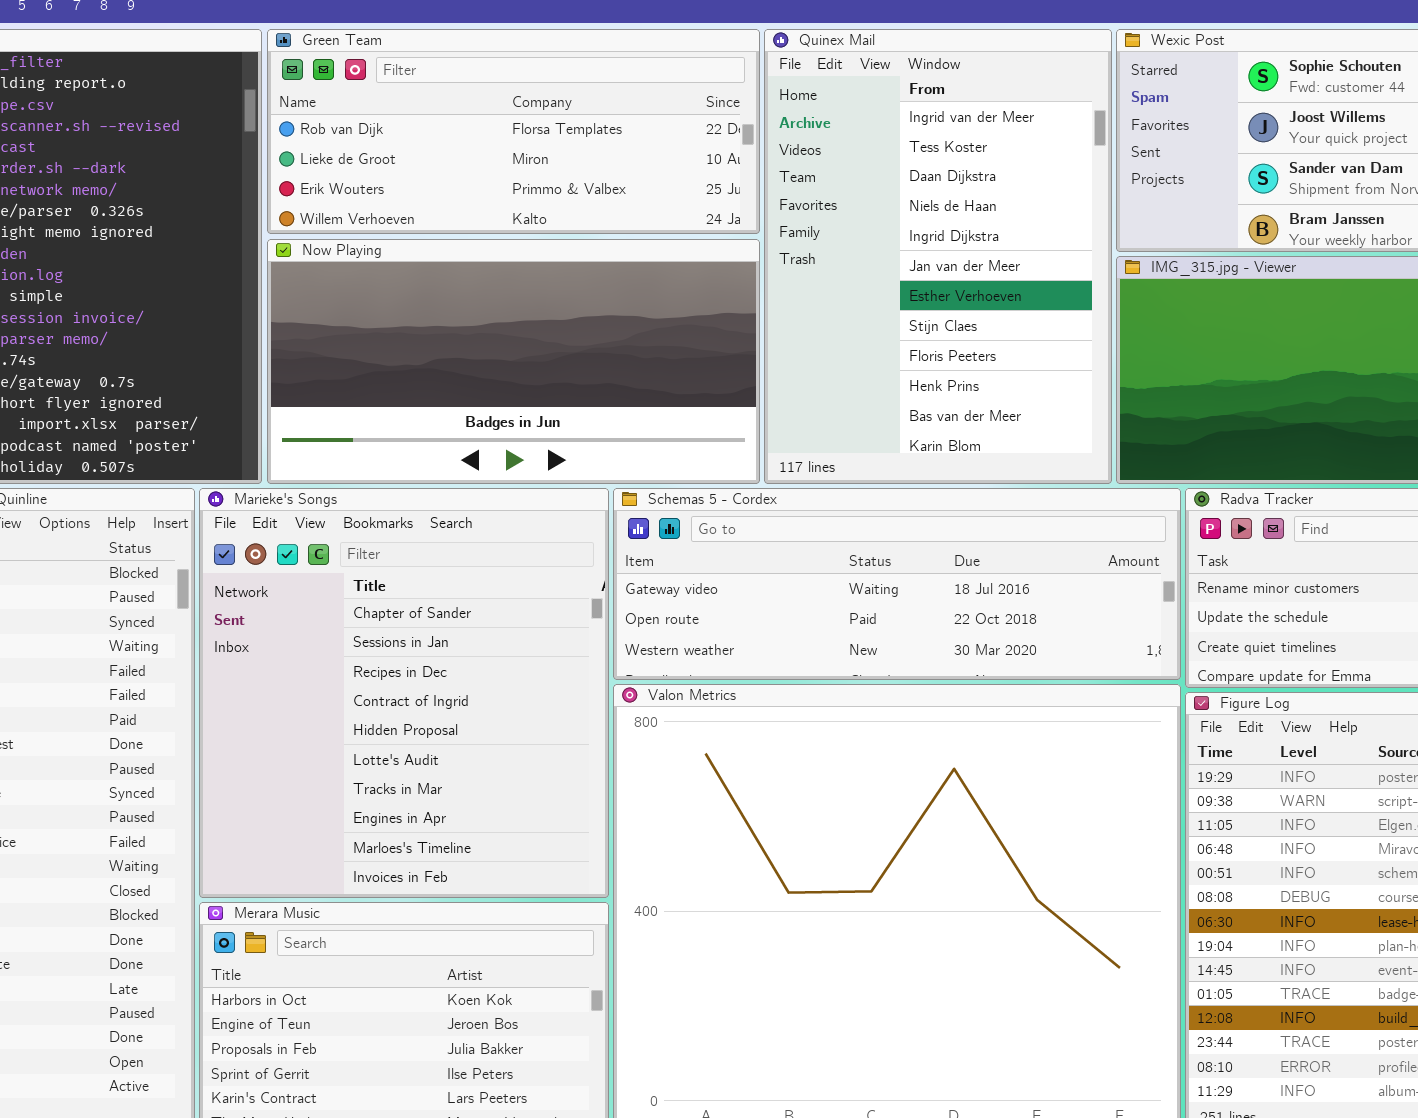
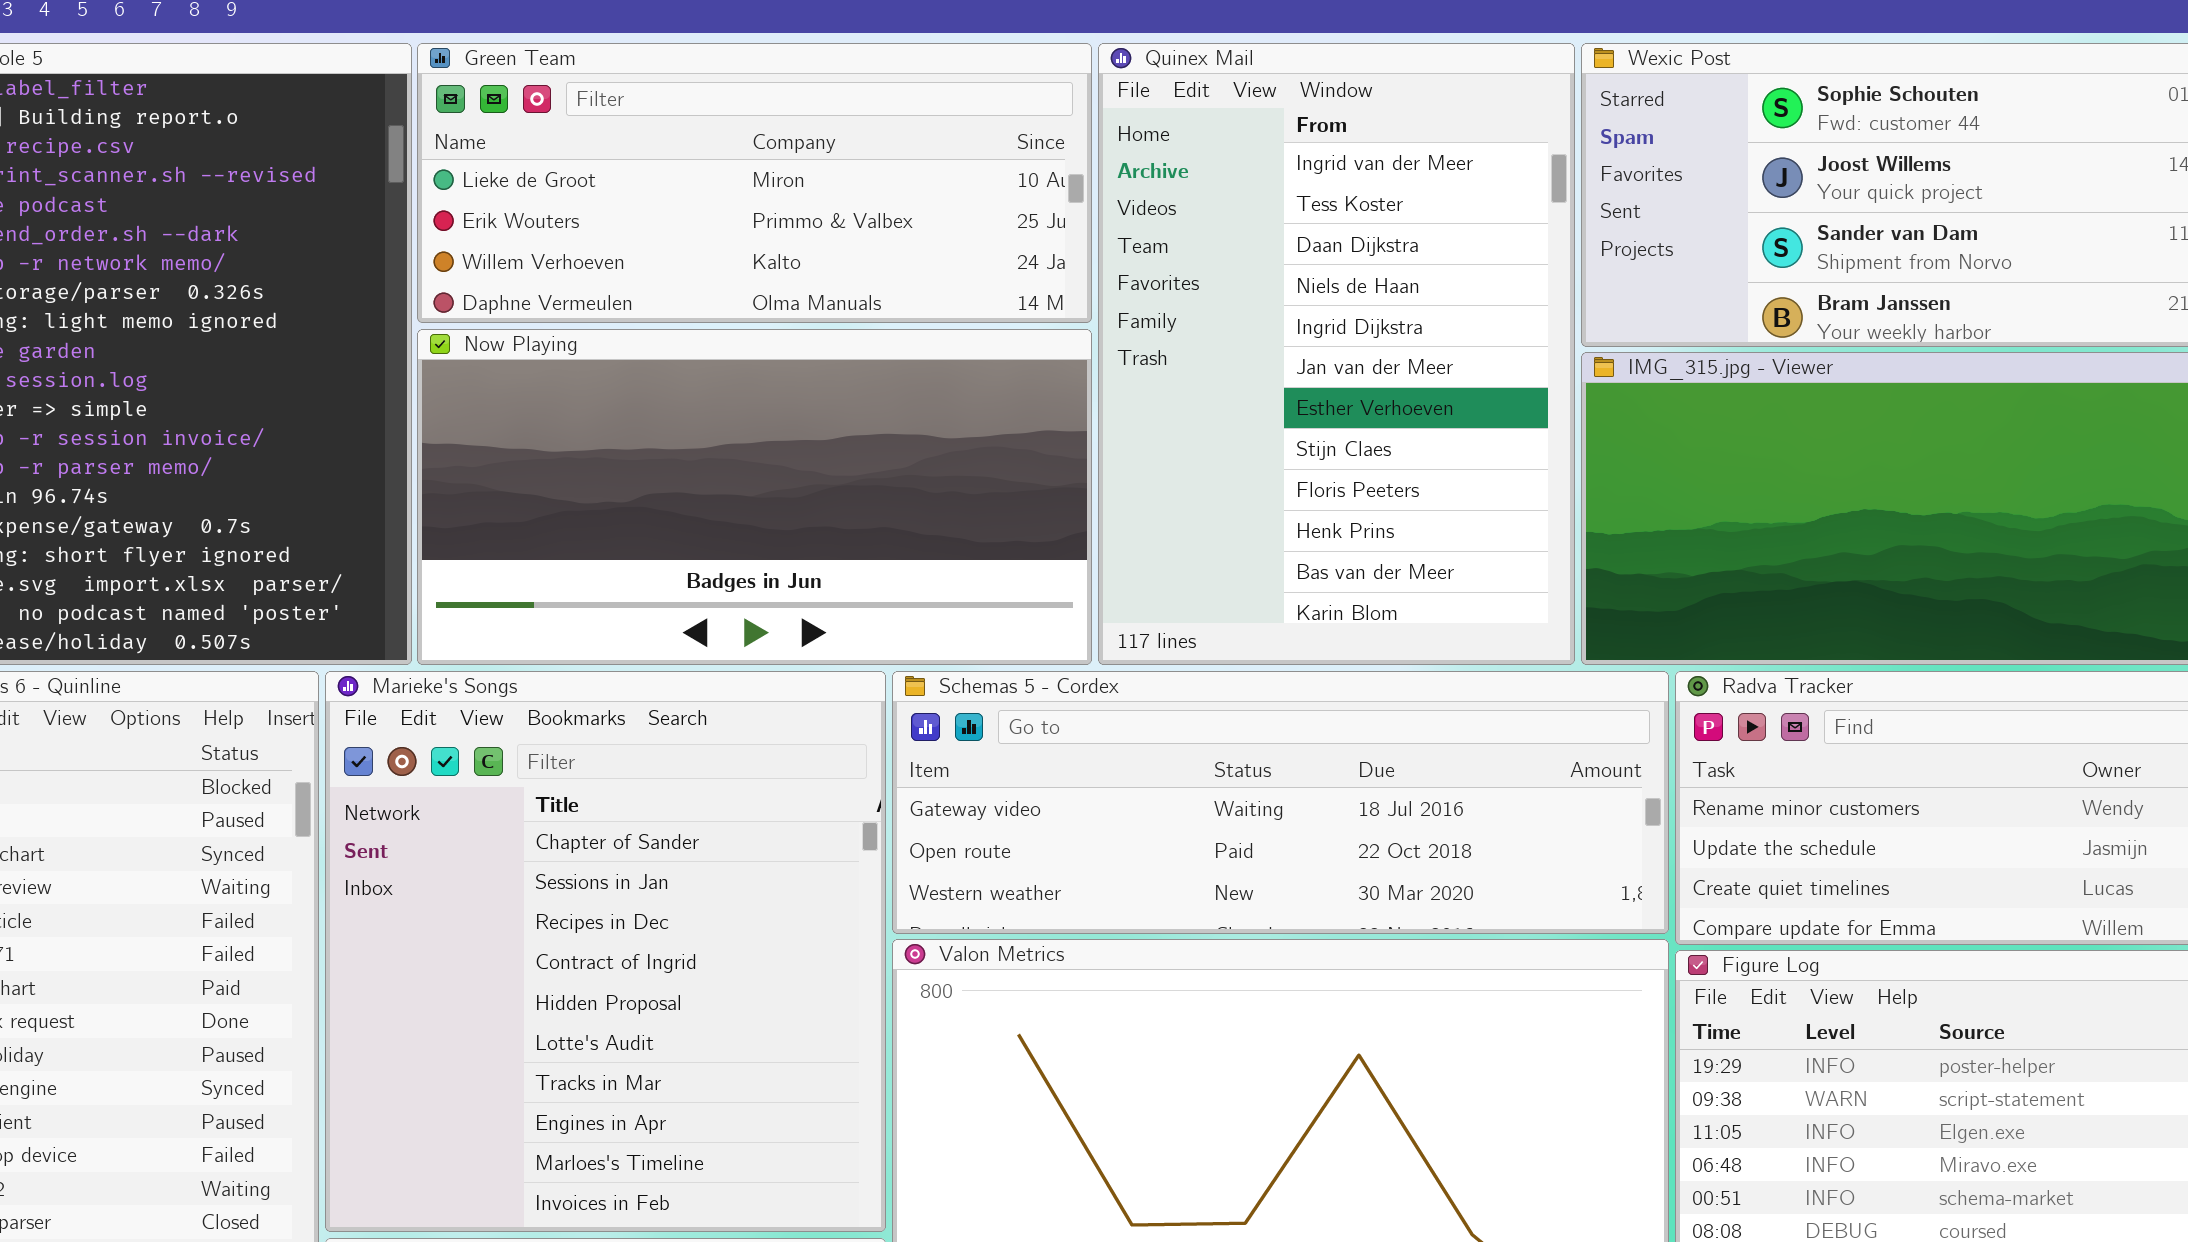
Green Team: [267,29,760,234] -> [417,43,1092,323], scrolled down 1 row

